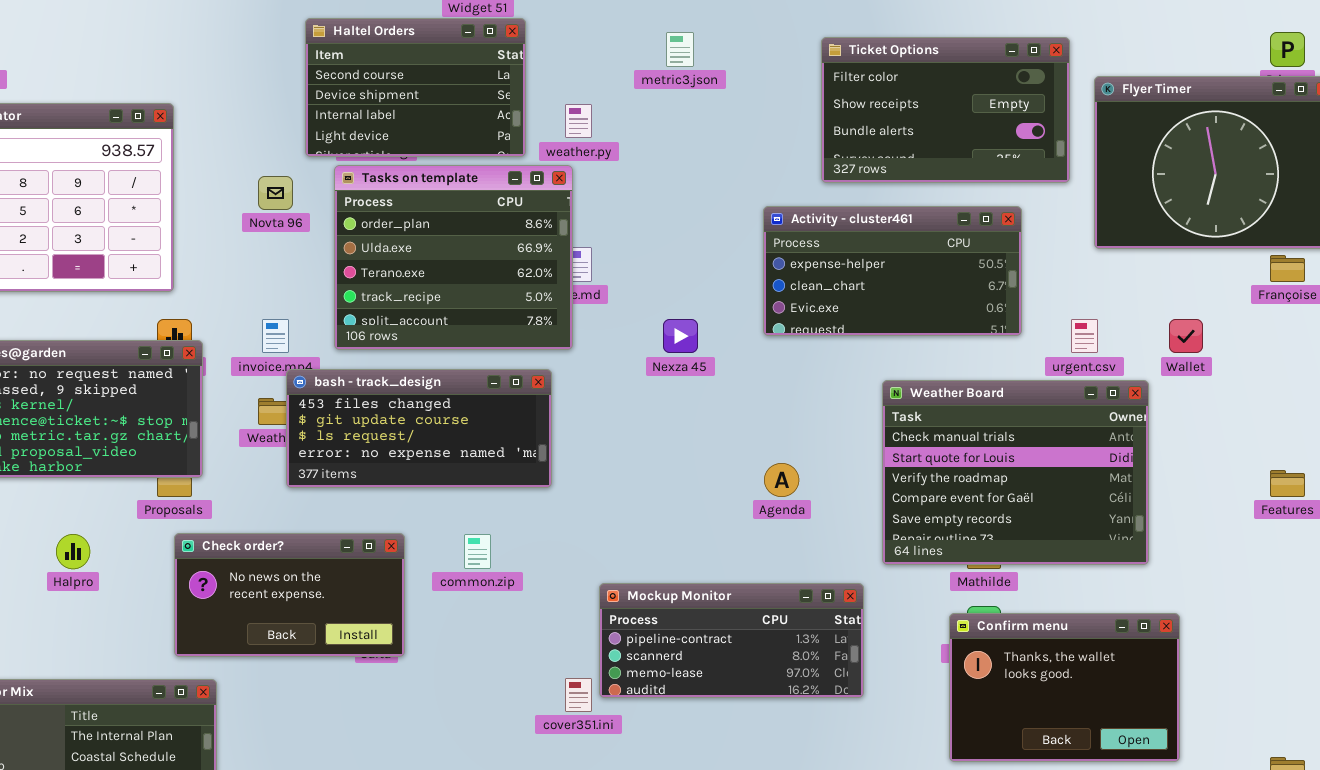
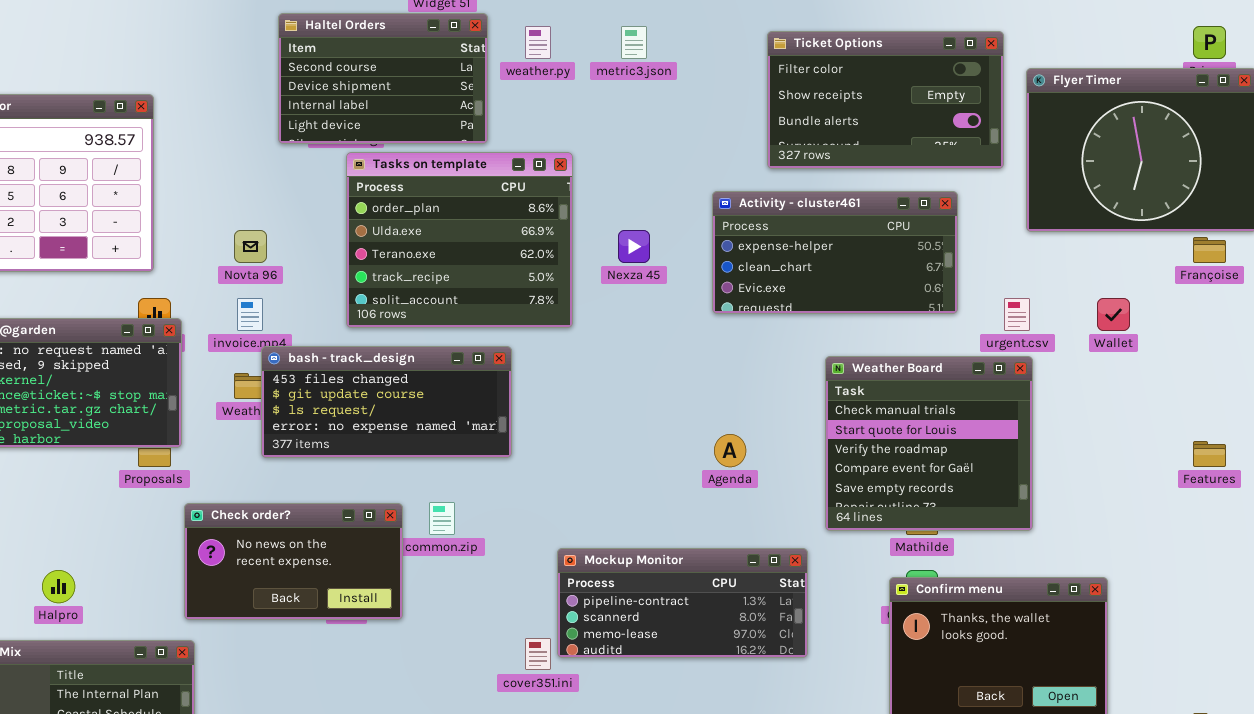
weather.py: [565,104,592,138] -> [525,26,551,59], moved
Tasks on template: [334,165,573,350] -> [346,152,573,328], moved
Novta 96: [258,176,293,210] -> [234,230,267,263], moved
Nexza 45: [663,319,698,353] -> [618,230,650,263], moved
Weather Board: [882,380,1149,565] -> [825,356,1033,531], resized
Check order?: [174,533,405,657] -> [184,503,403,620], moved
Halpro: [56,534,90,569] -> [42,570,75,603], moved

